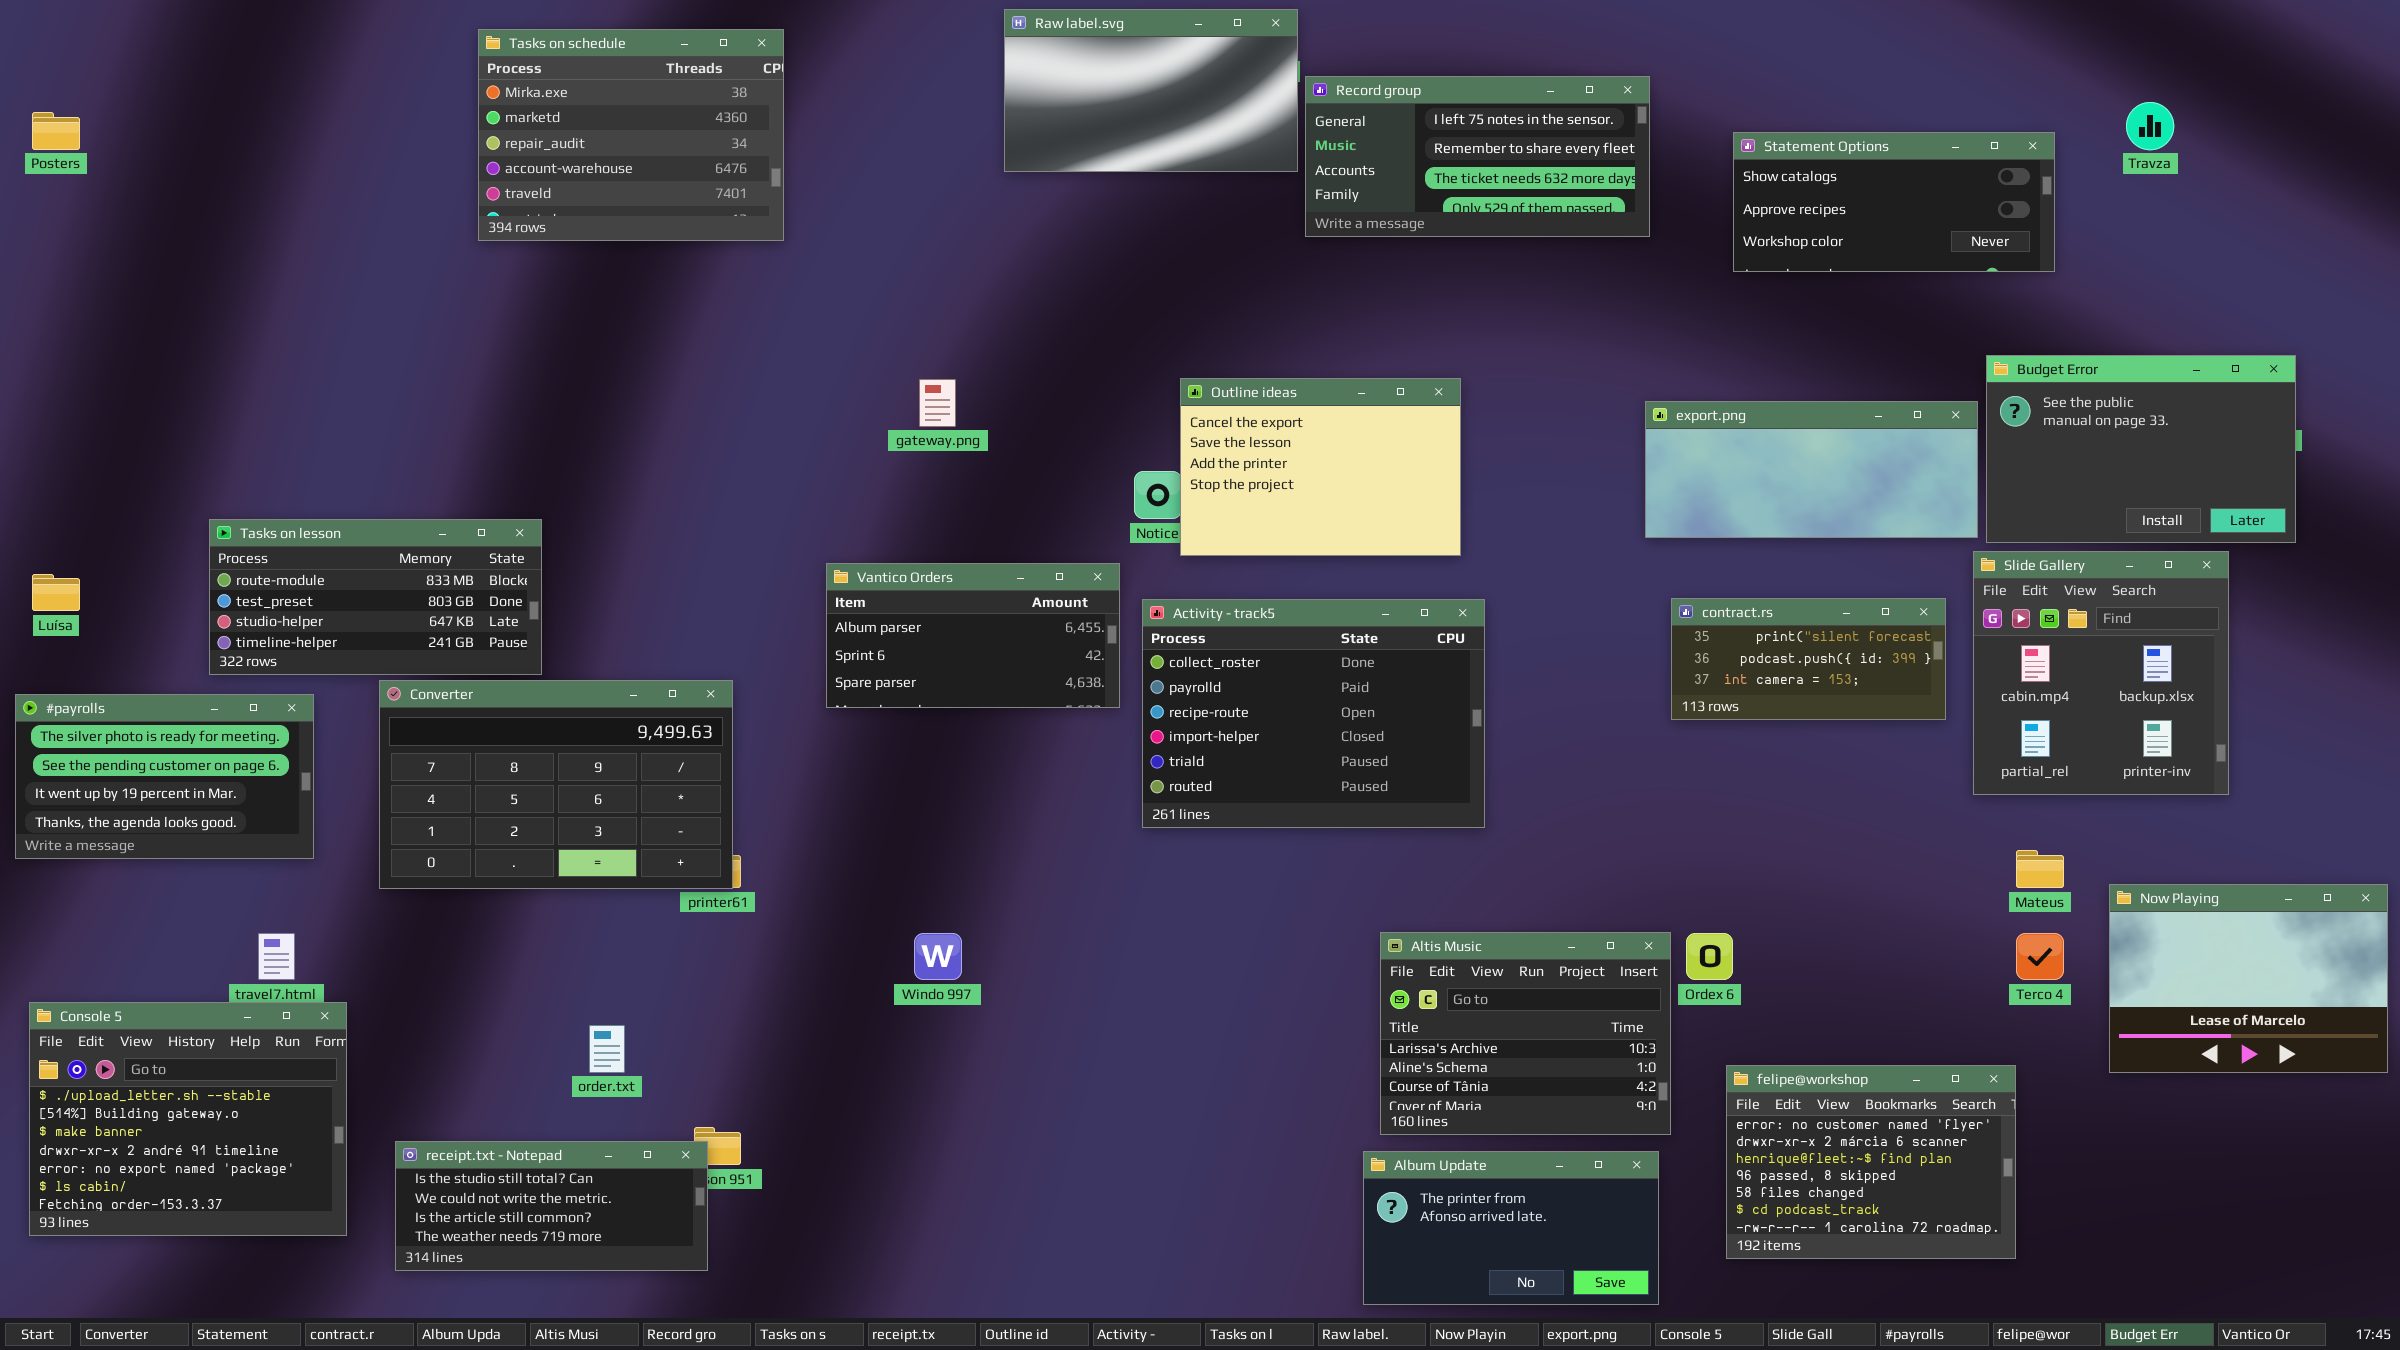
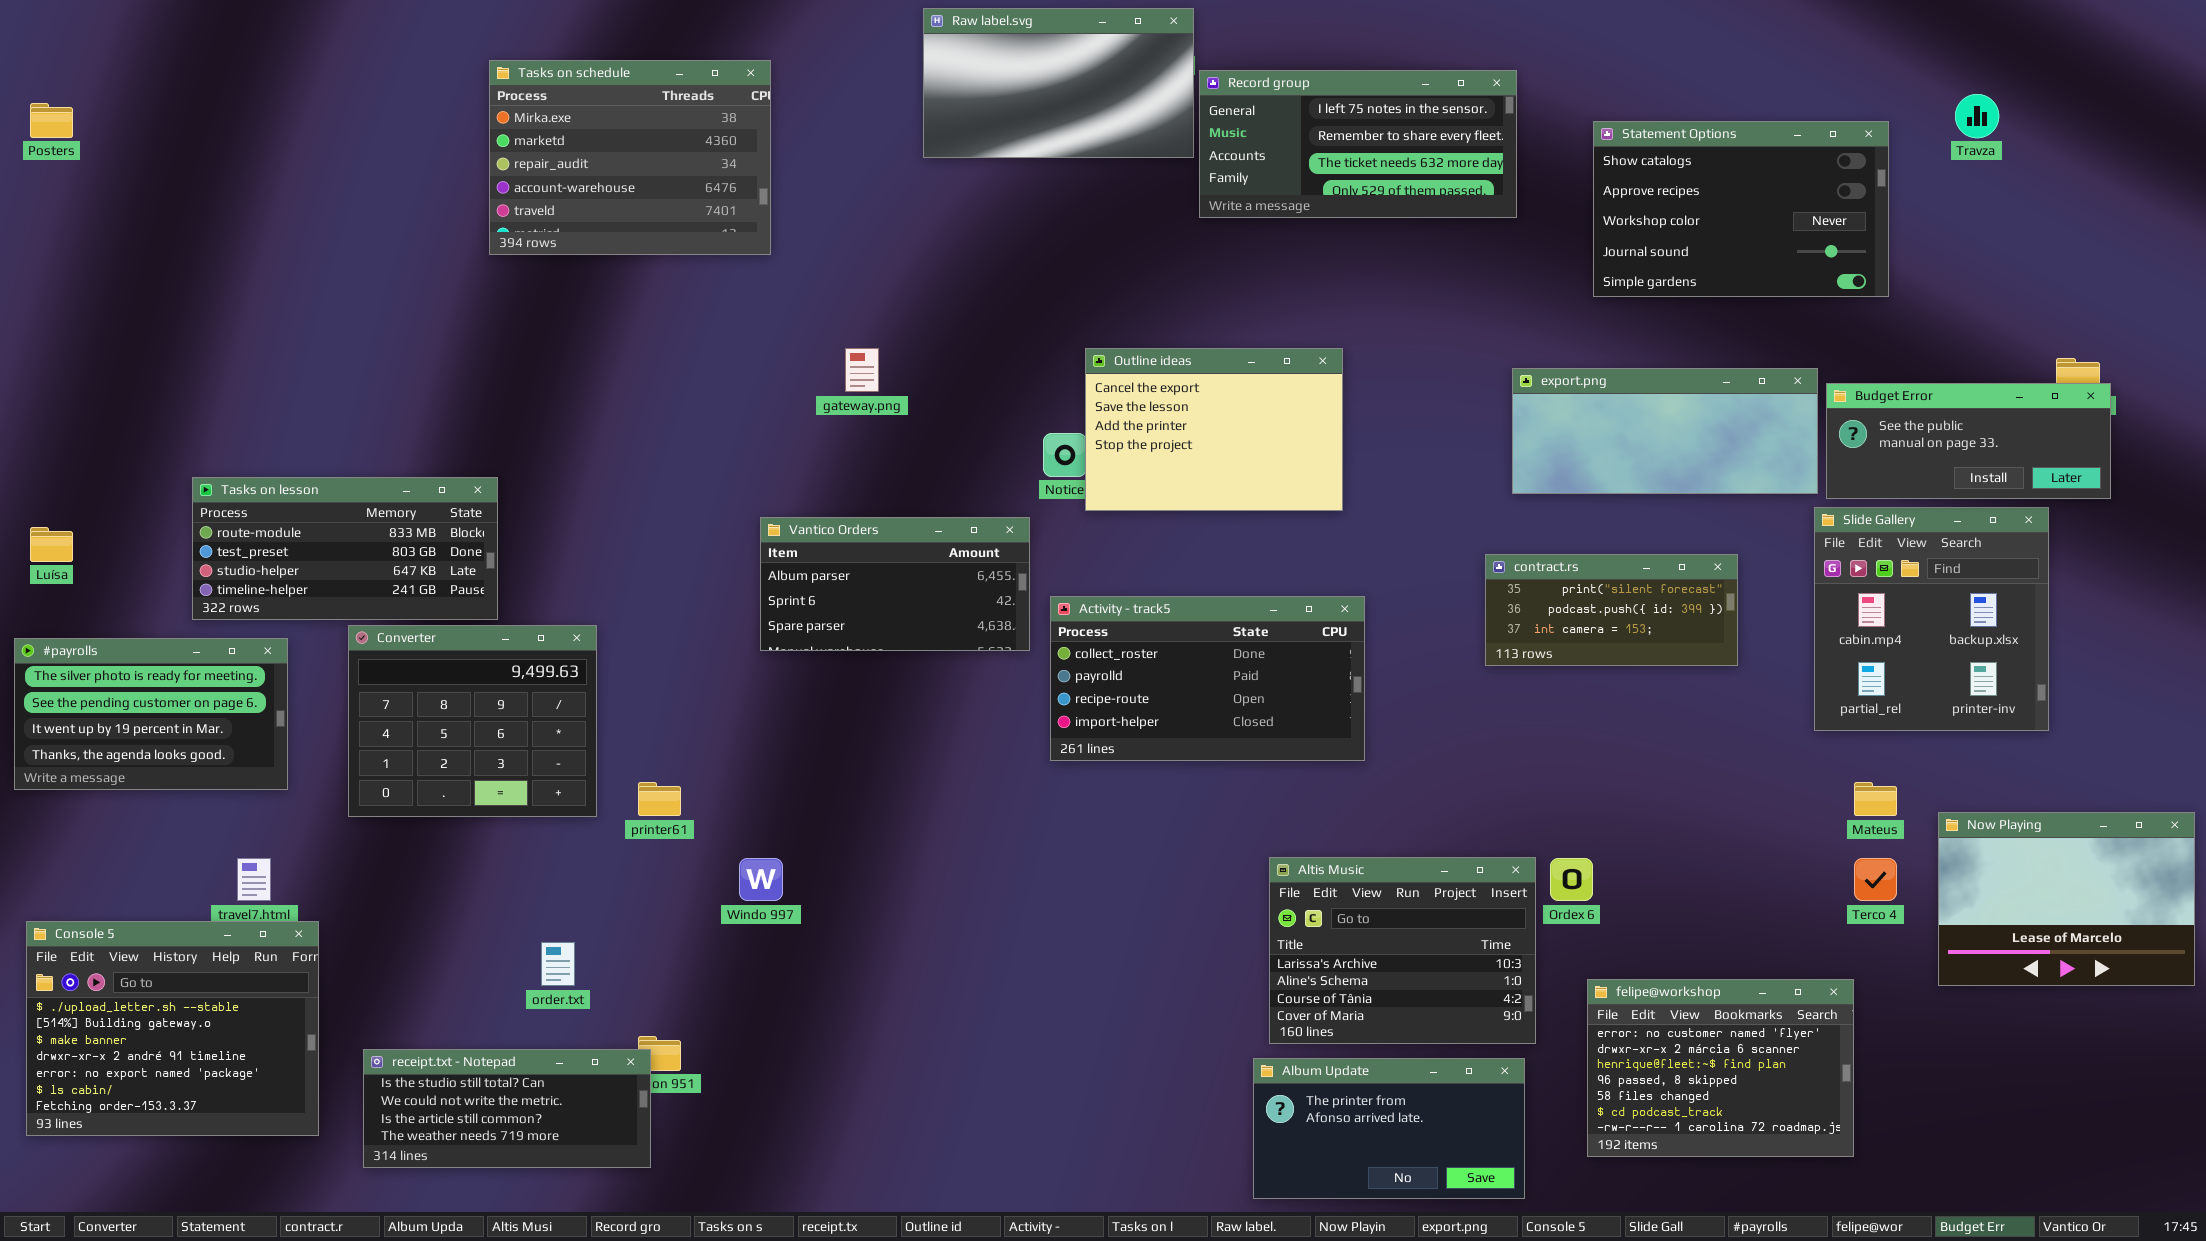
Tasks on schedule: [478,29,784,241] -> [489,60,771,255], moved
Statement Options: [1733,132,2055,272] -> [1593,121,1889,297], resized
Budget Error: [1986,355,2296,543] -> [1826,383,2111,499], resized
contract.rs: [1671,598,1946,720] -> [1485,554,1738,666], moved
Activity - track5: [1142,599,1485,828] -> [1050,596,1365,761], resized
Converter: [379,680,733,889] -> [348,625,597,817], resized
Windo 997: [914,933,962,980] -> [739,858,783,901], moved

